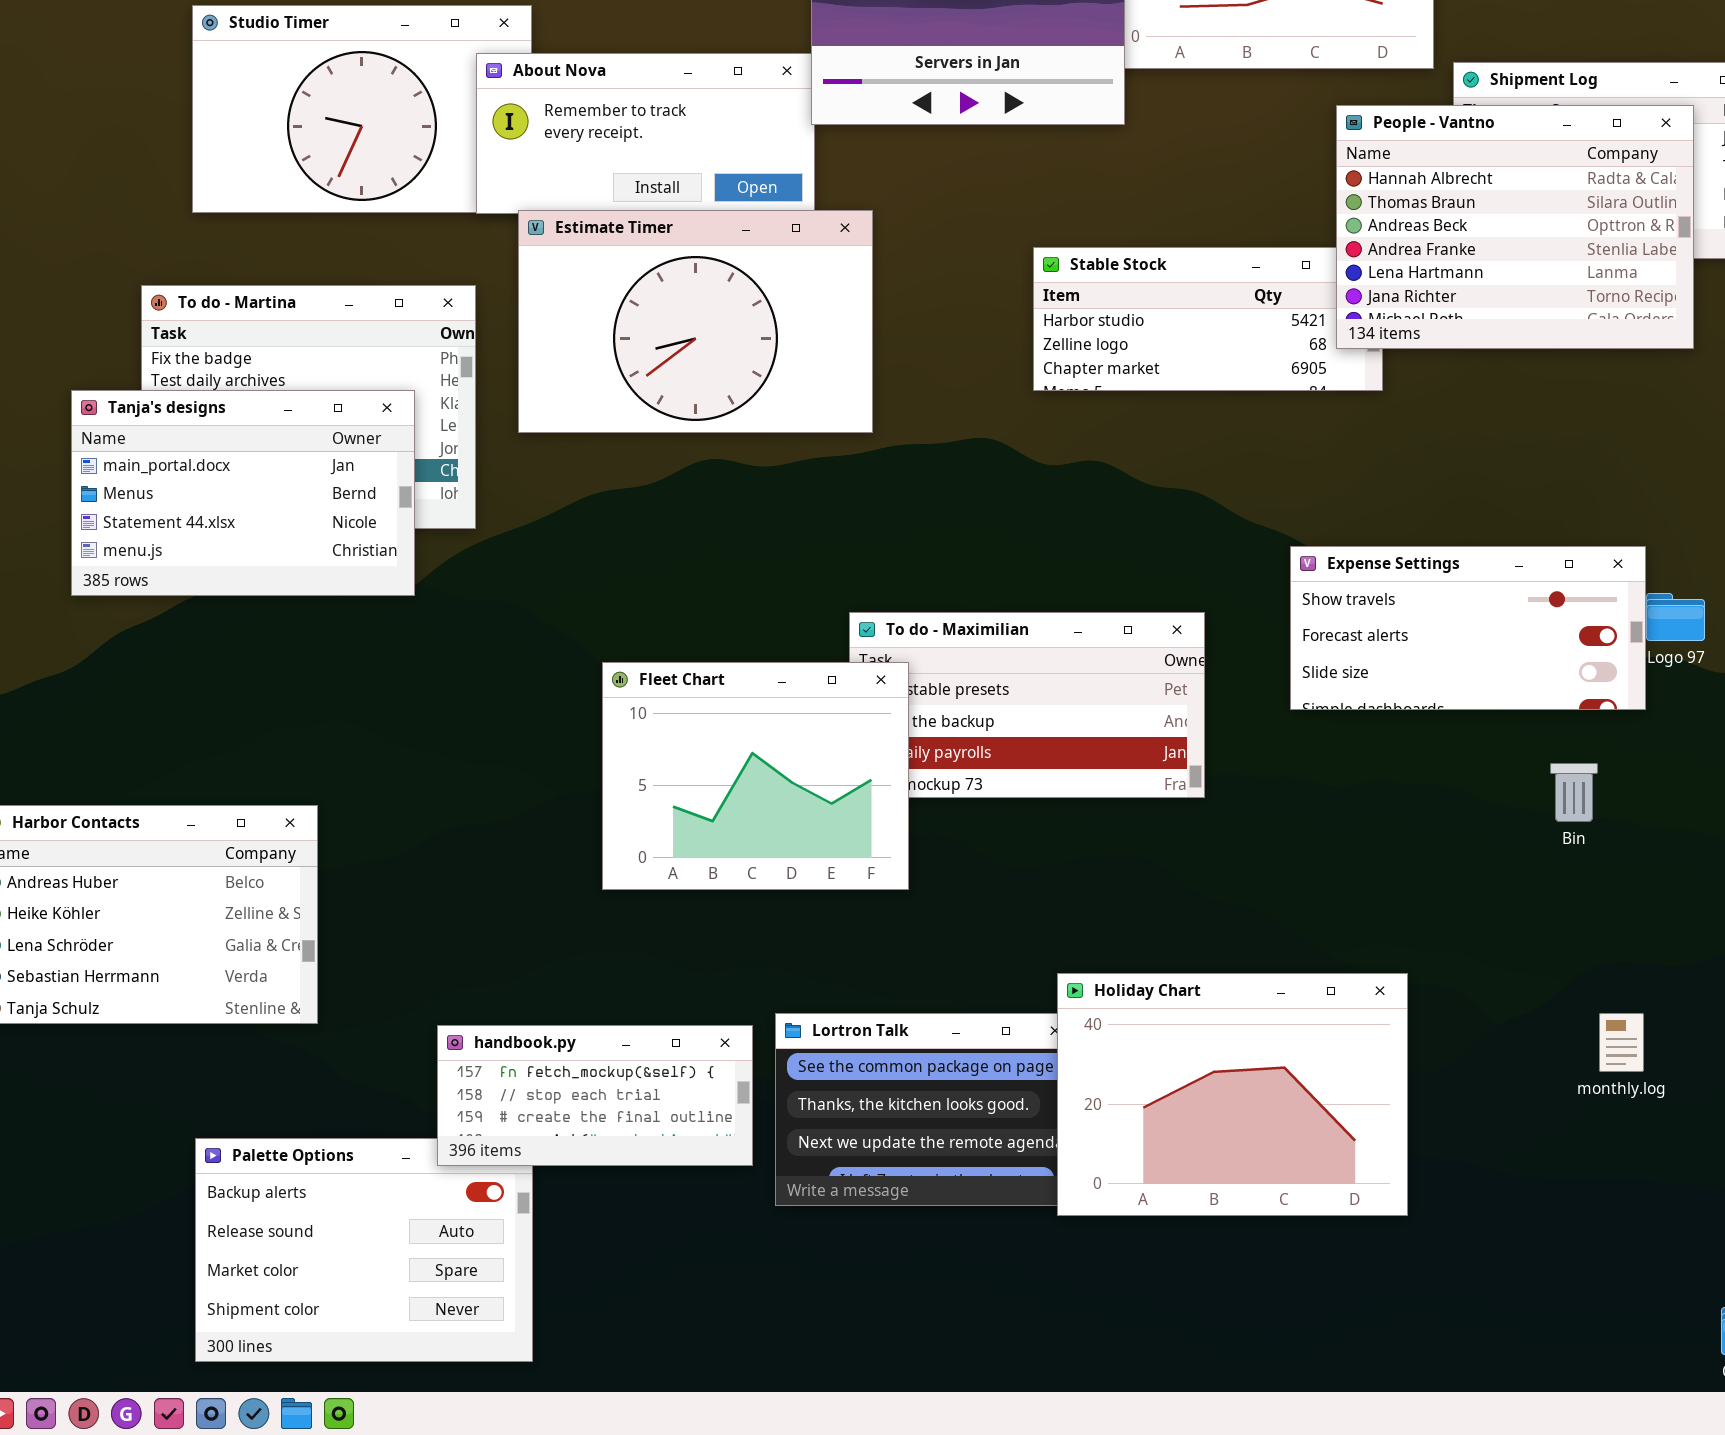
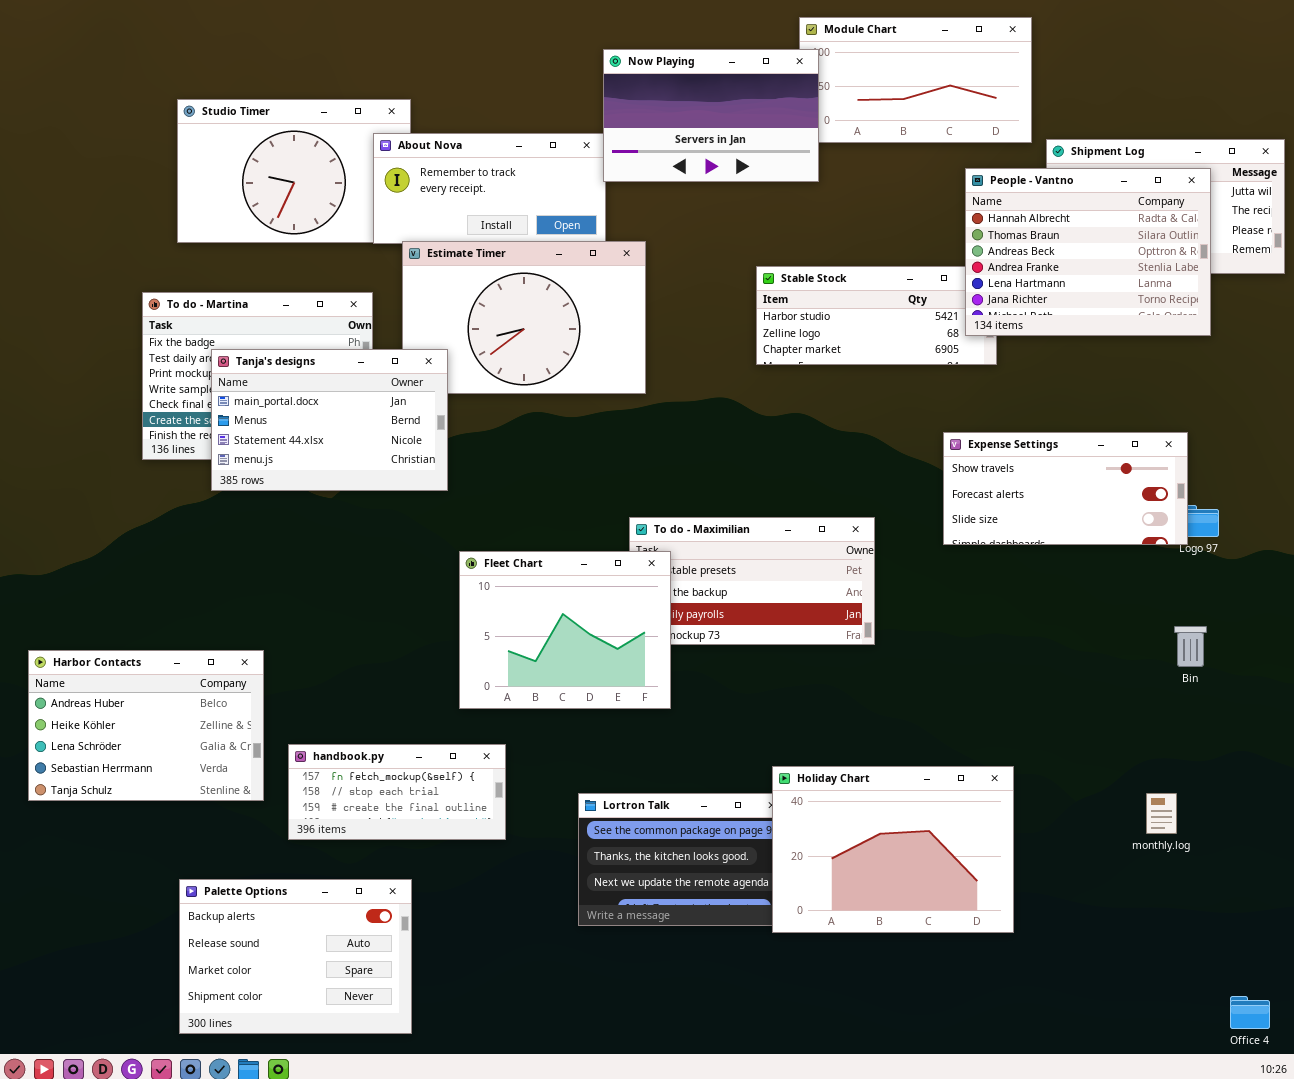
Tanja's designs: [71,390,415,596] -> [211,349,448,491], moved
Expense Settings: [1290,546,1646,710] -> [943,432,1188,545], moved
Bin: [1550,763,1598,822] -> [1174,626,1207,667], moved
handbook.py: [437,1025,753,1166] -> [288,744,506,840], moved

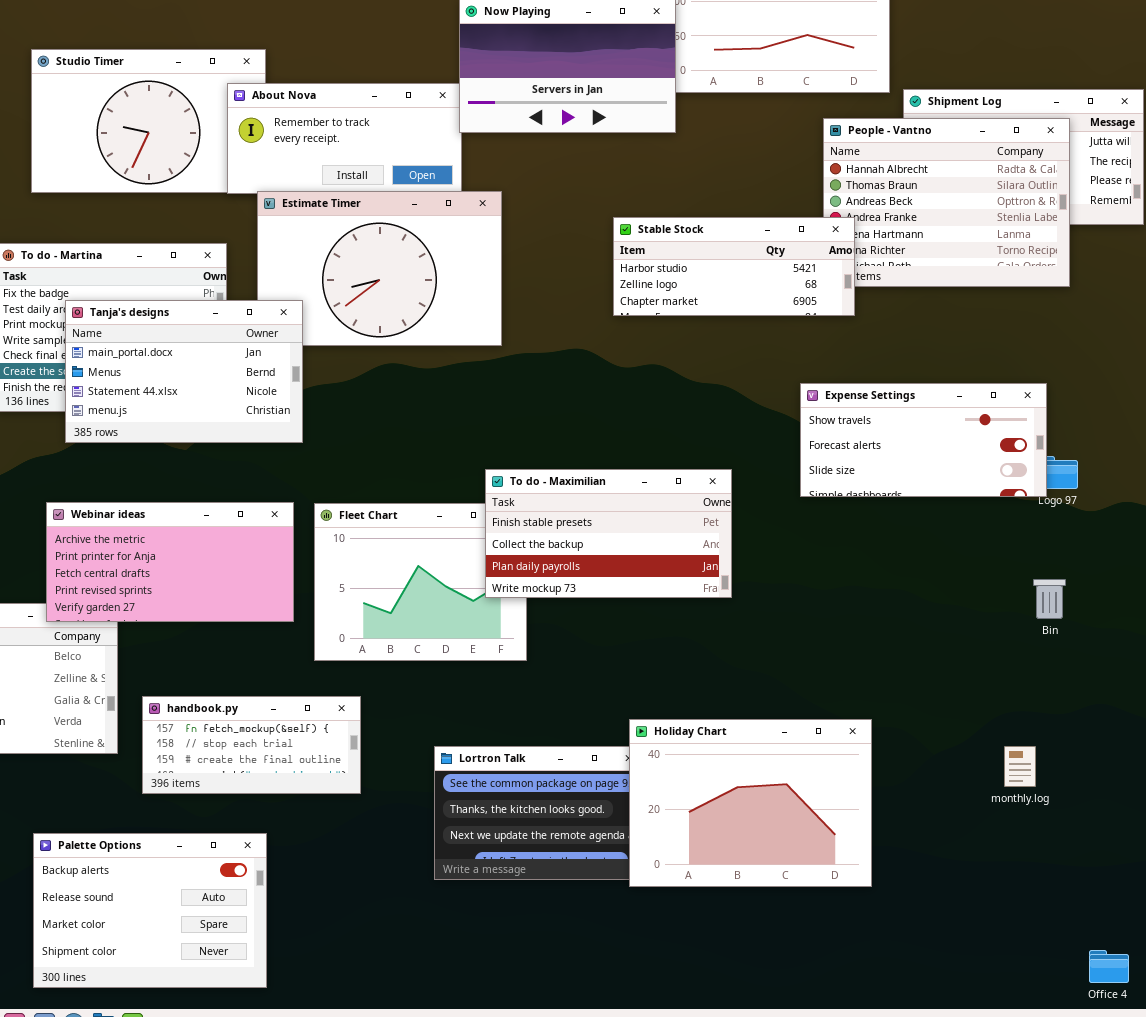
Stable Stock: [756,266,997,365] -> [613,217,855,316], raised
To do - Maximilian: [629,517,875,645] -> [485,469,732,598], raised
Webinar ideas: none -> [46,502,294,622], opened

